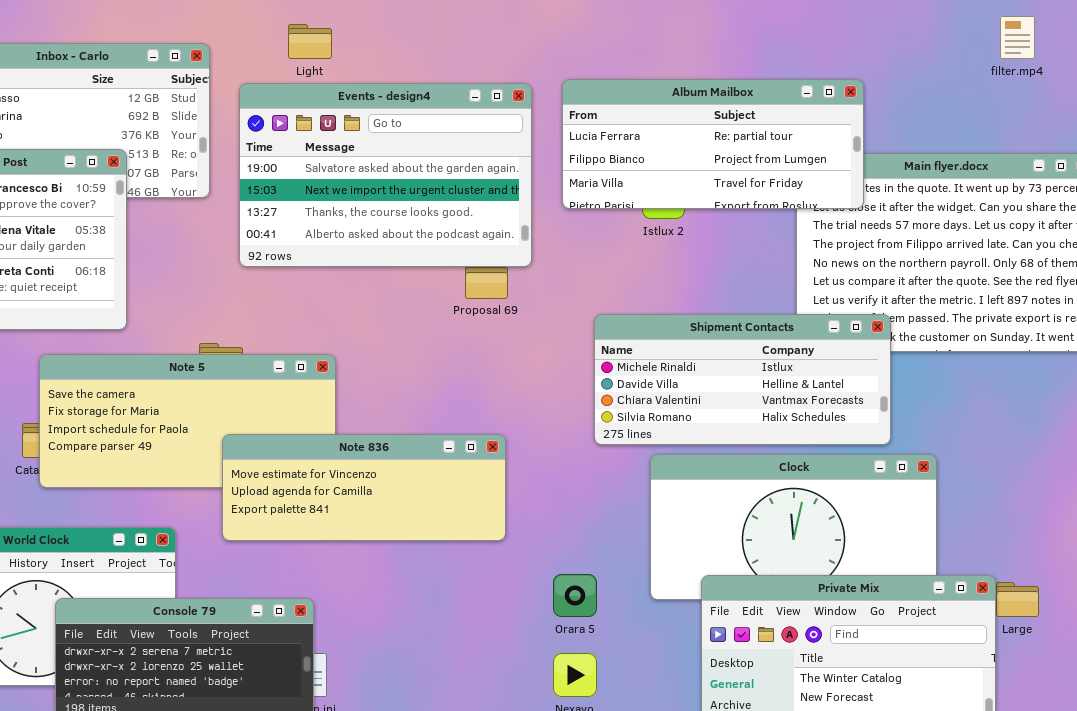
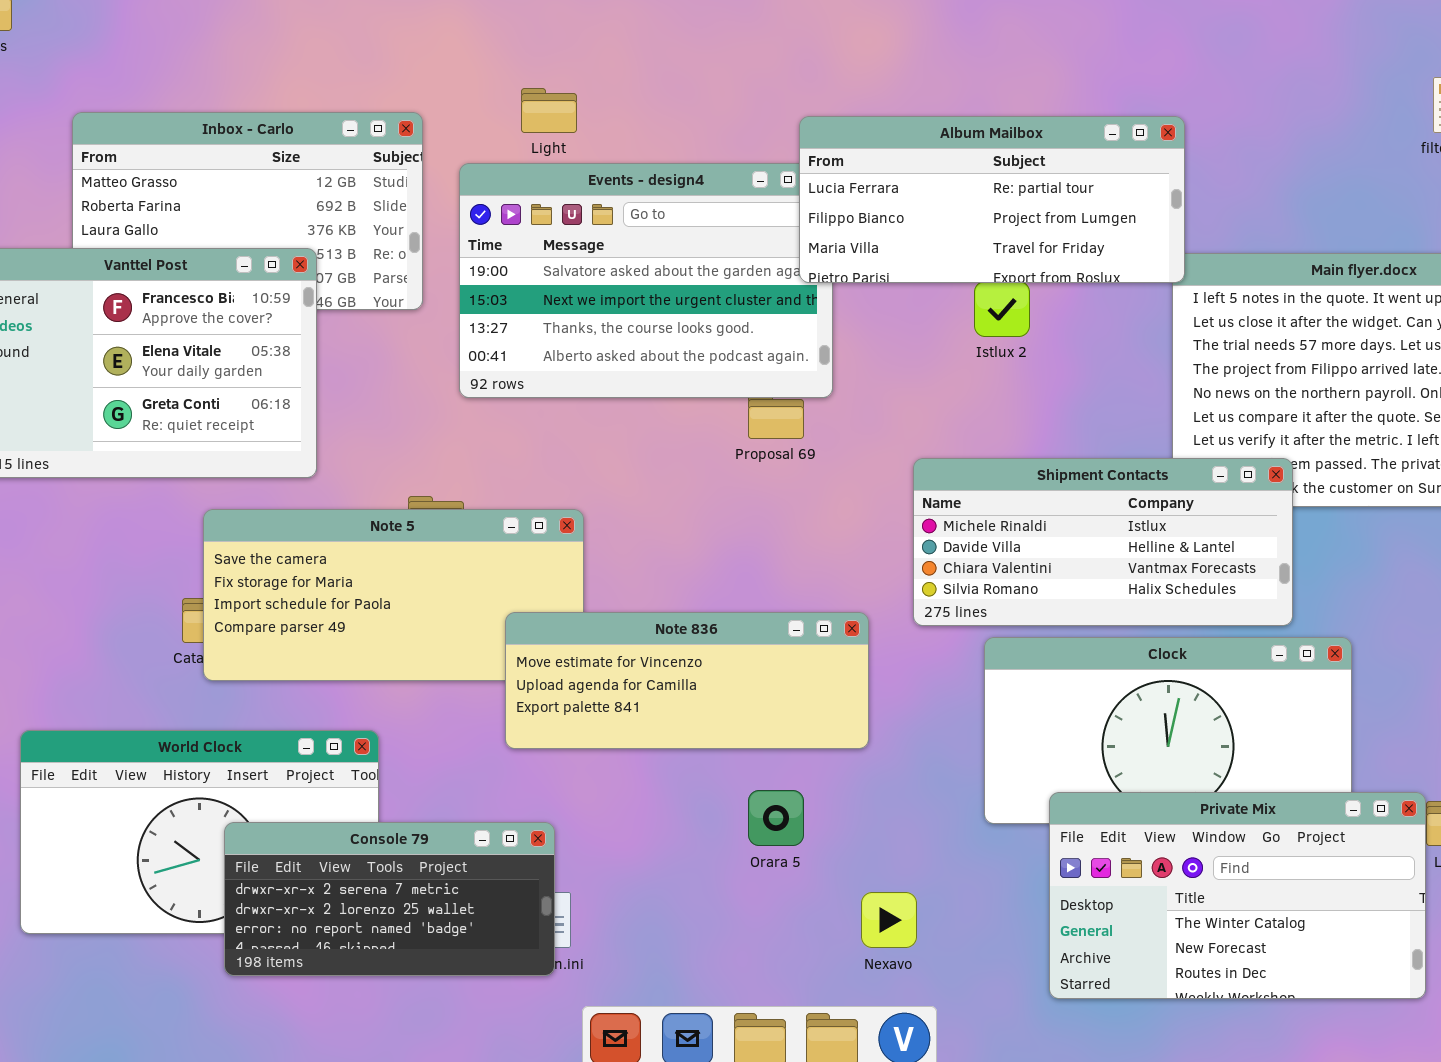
Album Mailbox: [562,79,864,209] -> [799,116,1185,283], moved
Note 836: [222,434,506,541] -> [505,612,869,749], moved
Orara 5: [553,574,597,617] -> [748,790,804,846], moved

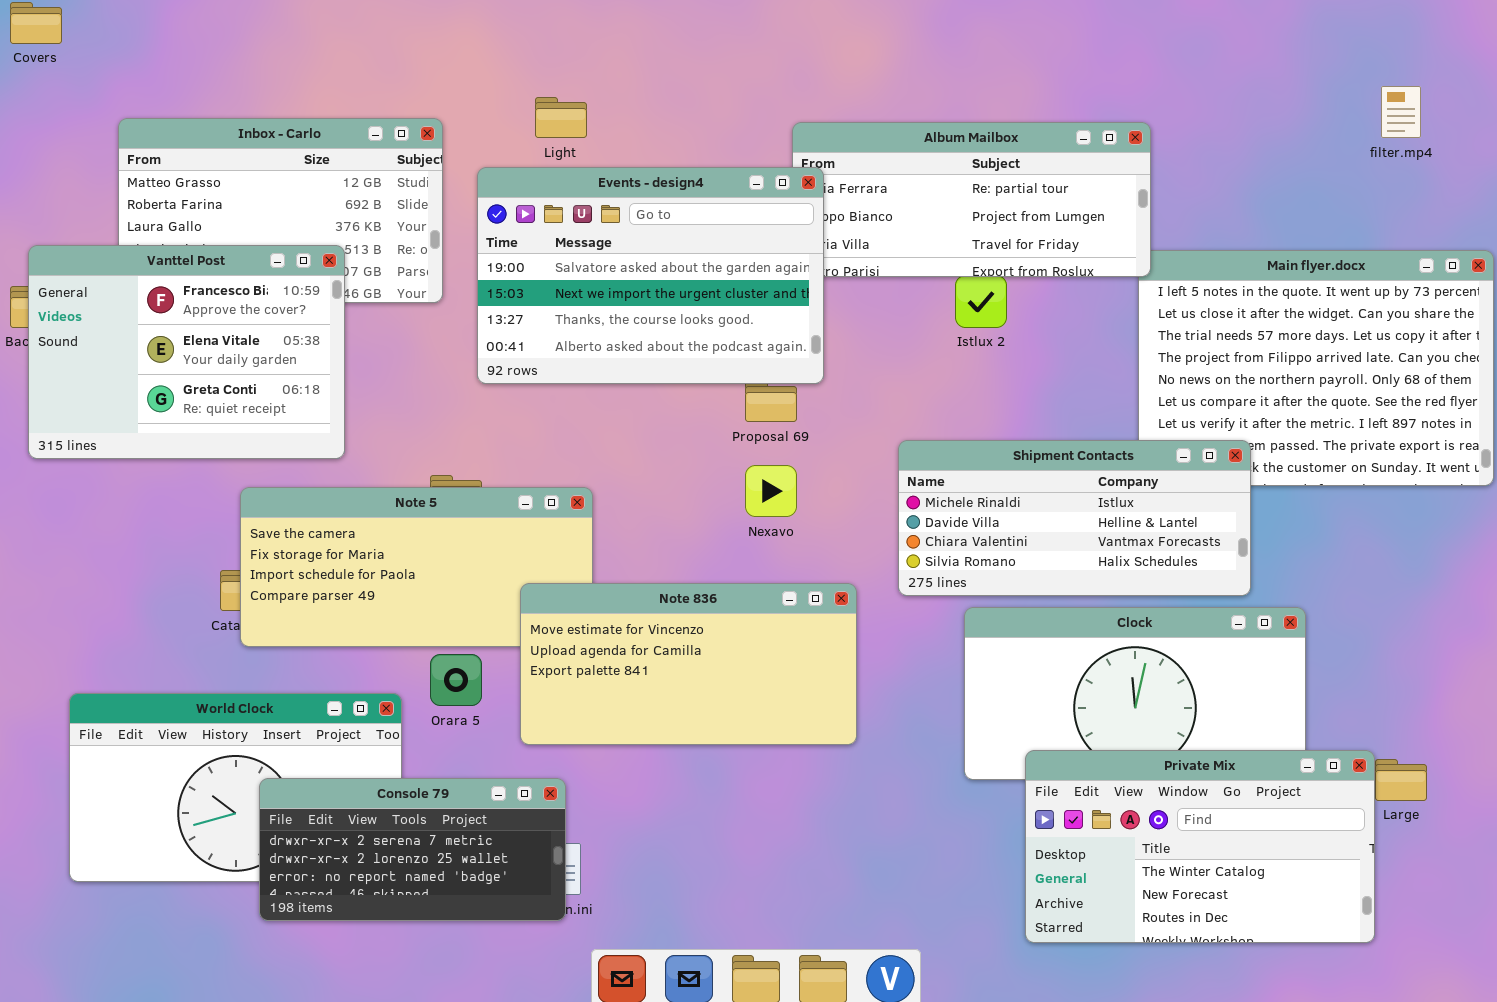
Events - design4: [459,163,833,398] -> [477,167,824,384], raised
Note 836: [505,612,869,749] -> [520,583,857,745], resized
Orara 5: [748,790,804,846] -> [430,654,482,706], moved
Nexavo: [861,892,917,948] -> [745,465,797,517], moved

